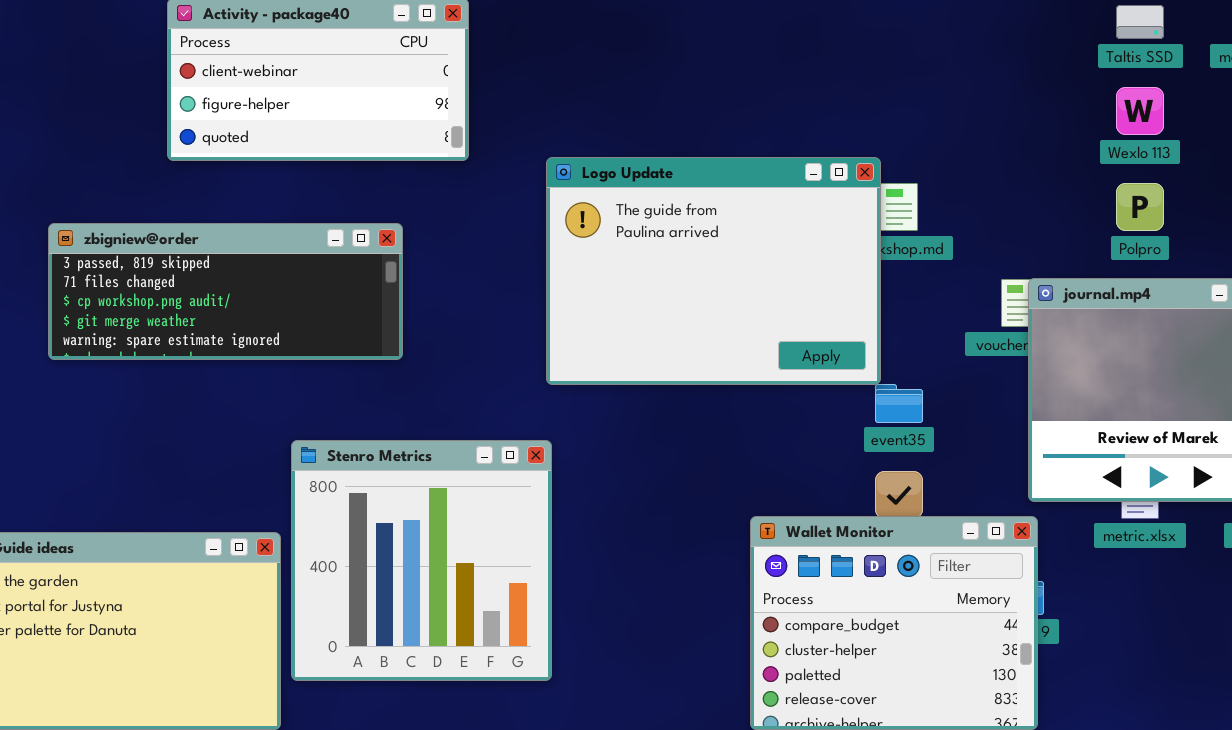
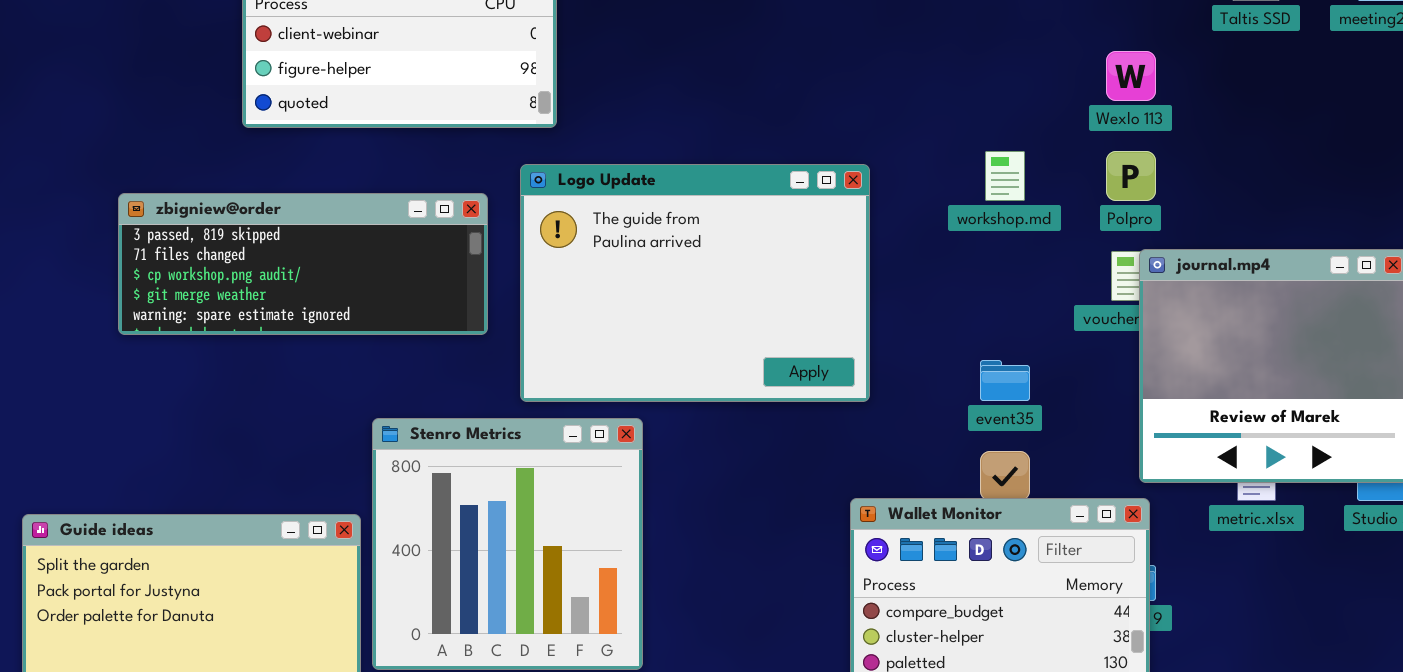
Wexlo 113: [1116,87,1164,135] -> [1106,51,1156,101], moved
Logo Update: [546,157,881,385] -> [520,164,870,402], moved
Polpro: [1116,183,1164,231] -> [1106,151,1156,201], moved

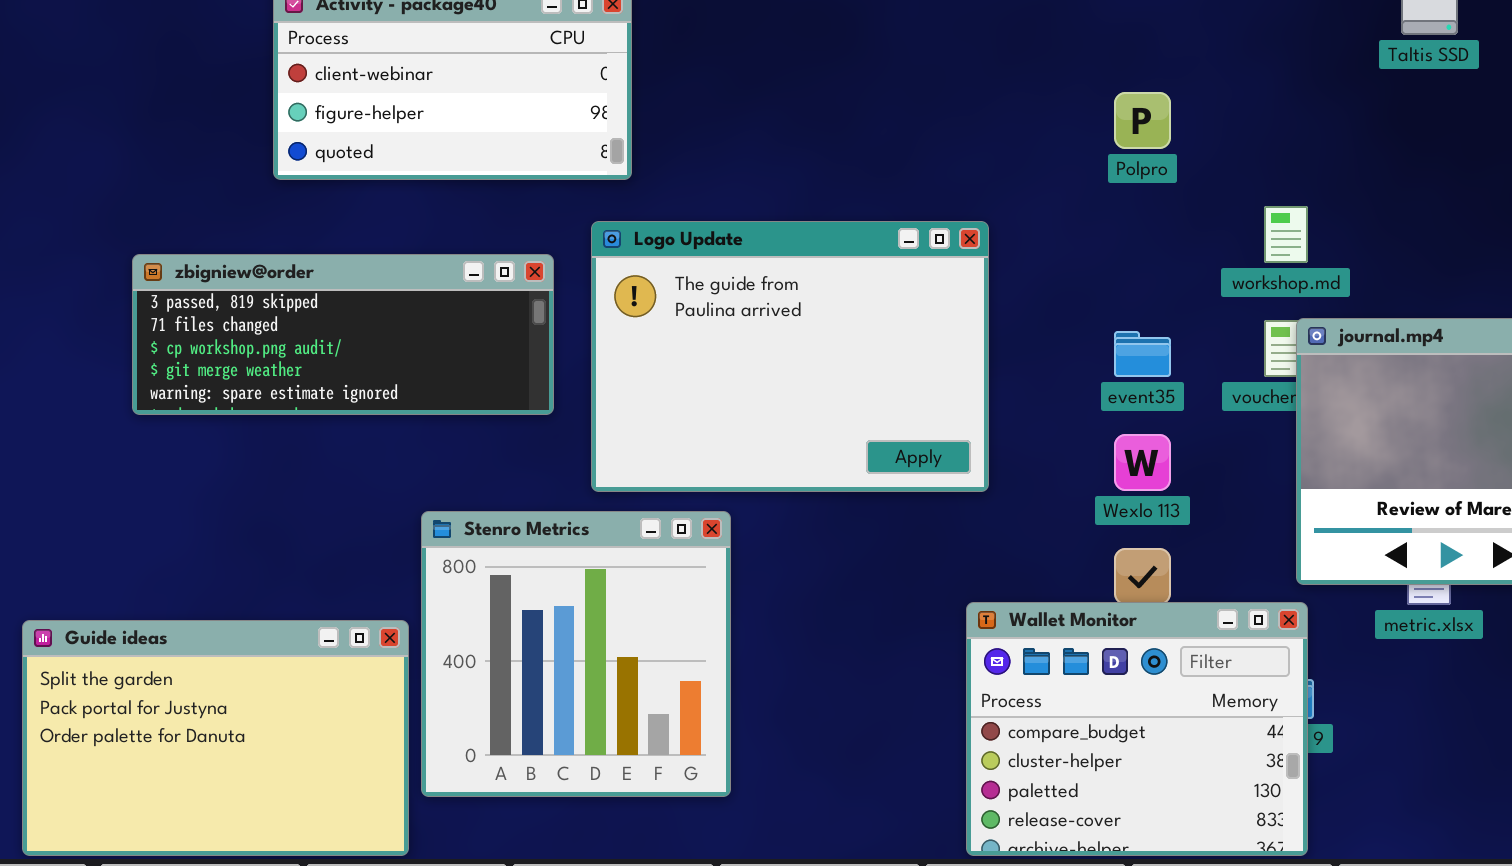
Wexlo 113: [1106,51,1156,101] -> [1114,434,1171,491], moved
workshop.md: [985,151,1025,201] -> [1264,206,1308,263], moved
Polpro: [1106,151,1156,201] -> [1114,92,1171,149], moved
event35: [980,360,1030,401] -> [1114,331,1171,377], moved

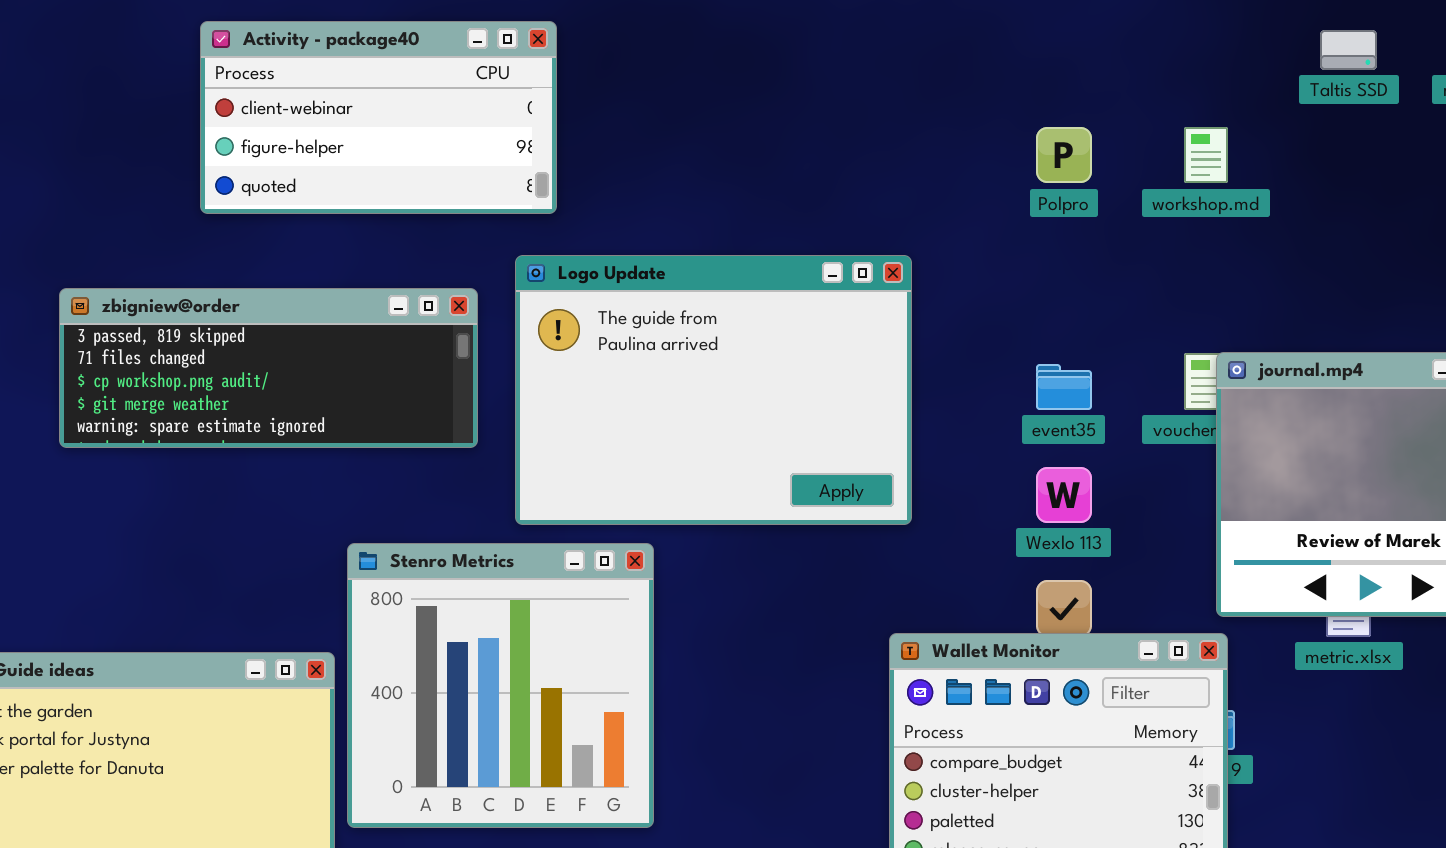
workshop.md: [1264,206,1308,263] -> [1184,127,1228,183], moved

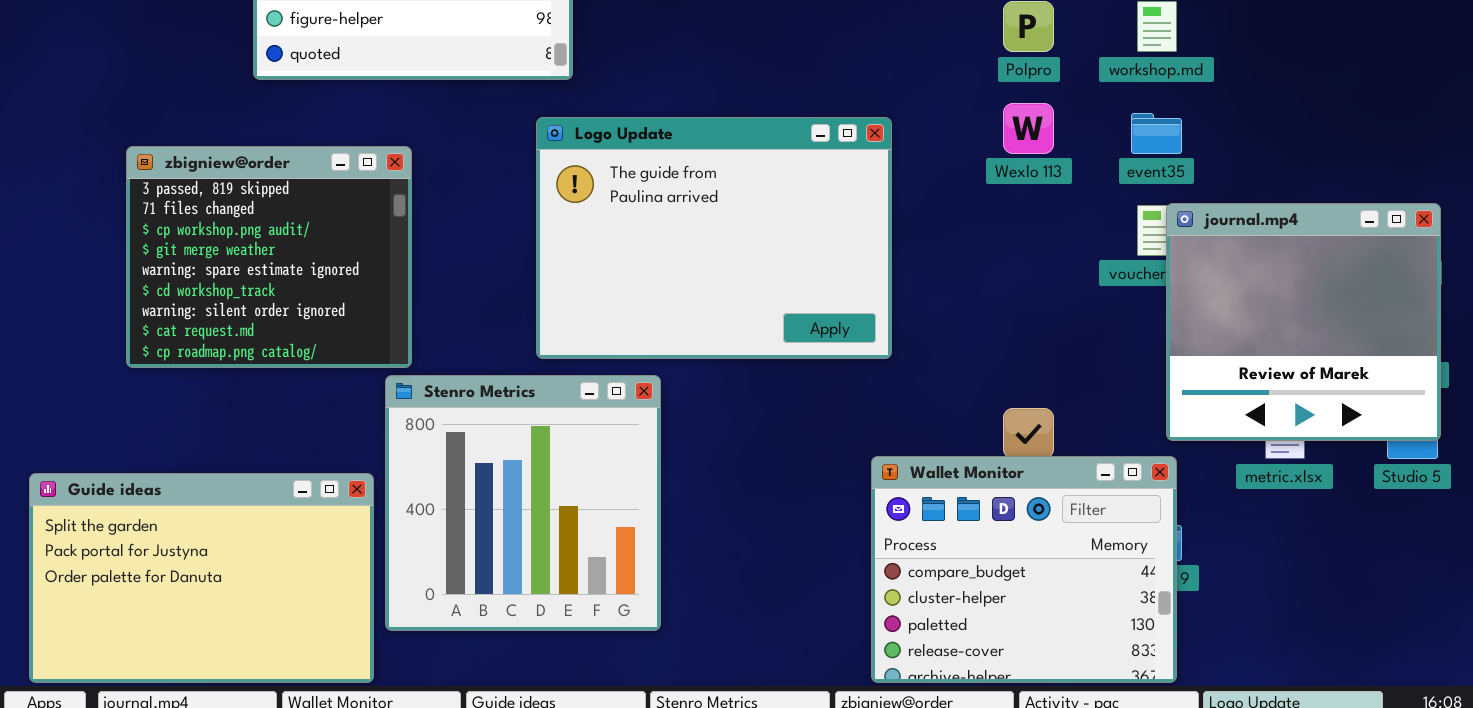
zbigniew@order: [59,288,478,448] -> [126,146,412,368], resized
event35: [1036,364,1092,410] -> [1131,113,1182,154], moved
Wexlo 113: [1036,467,1092,523] -> [1003,103,1054,154], moved

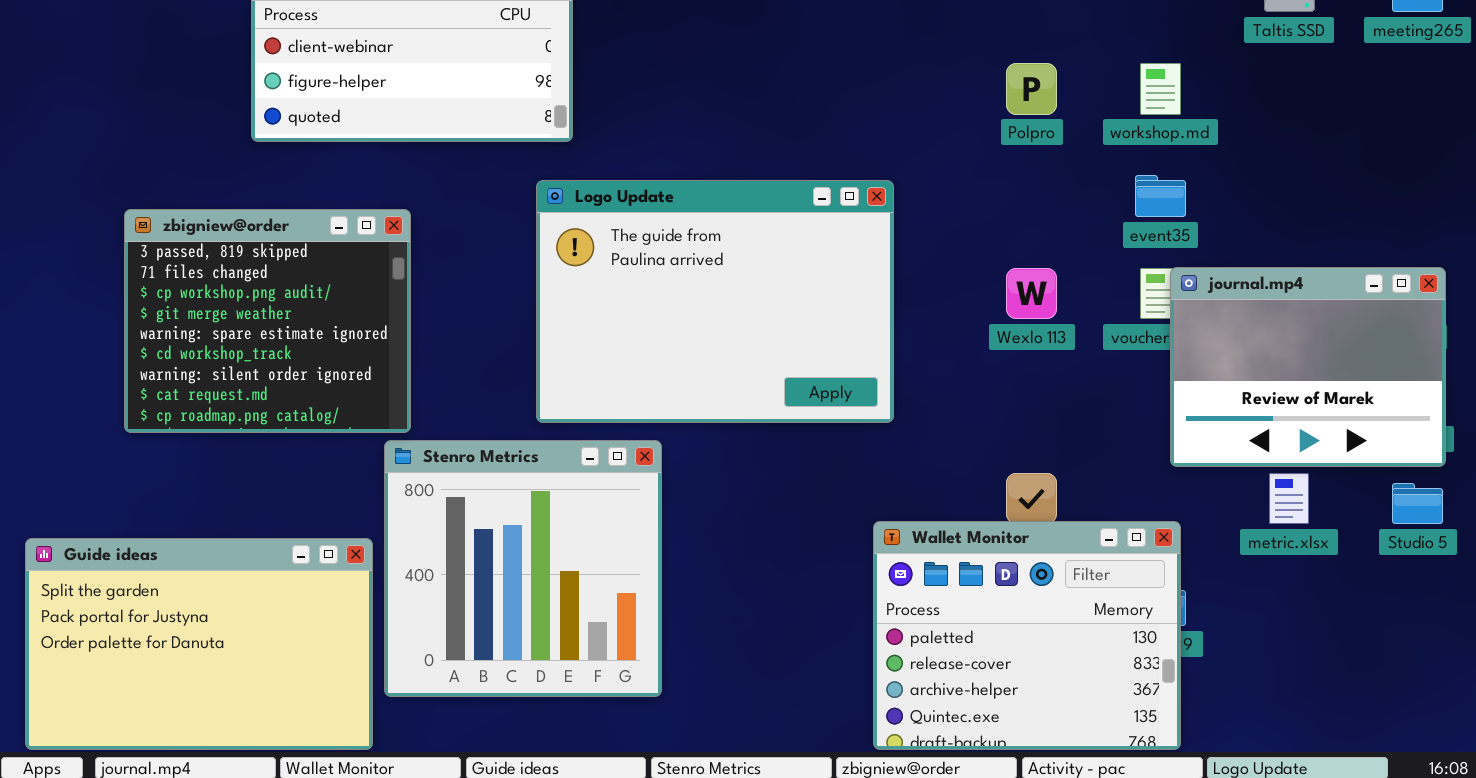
Wexlo 113: [1003,103,1054,154] -> [1006,268,1057,319], moved
journal.mp4: [1166,203,1441,441] -> [1170,267,1446,467], resized
Wallet Monitor: [871,456,1177,683] -> [873,521,1181,750], scrolled down 2 rows

